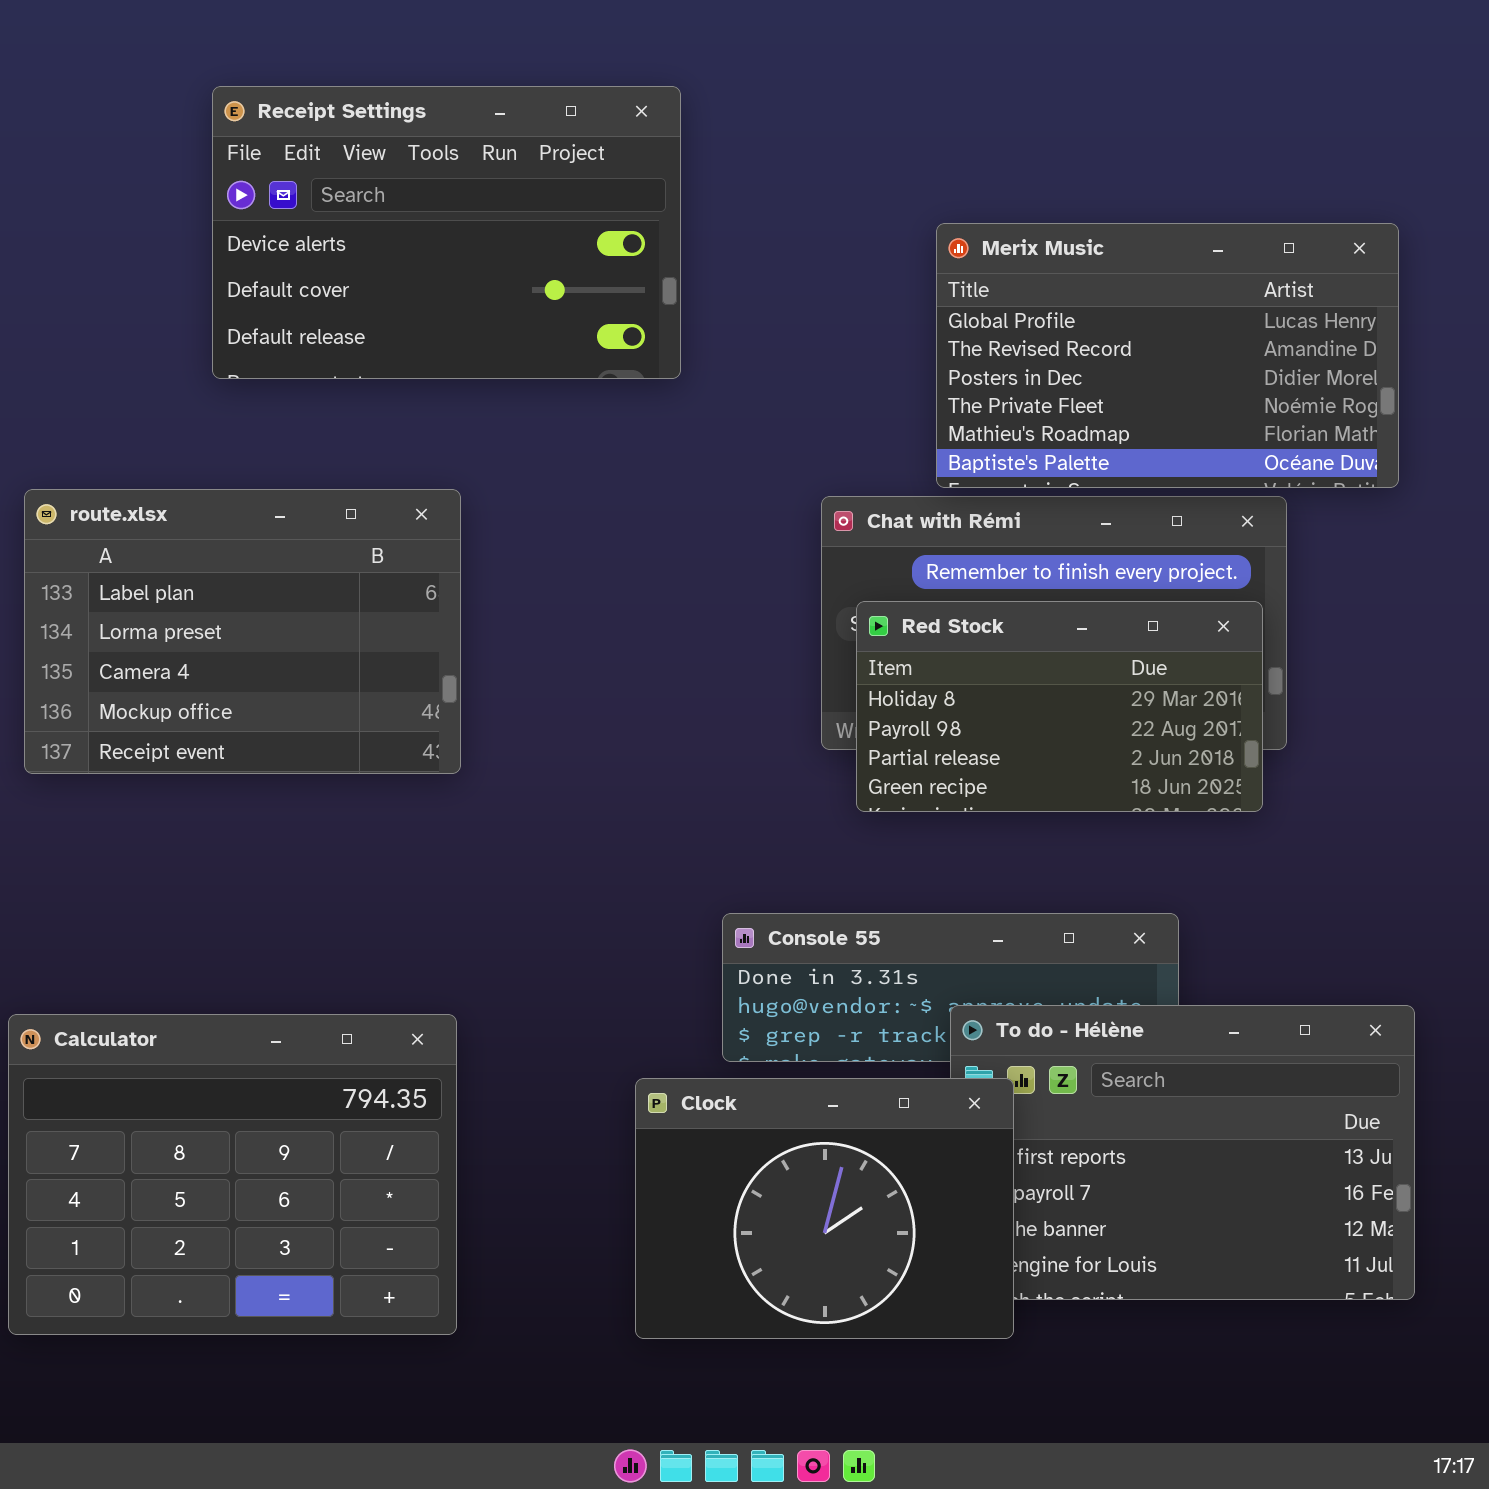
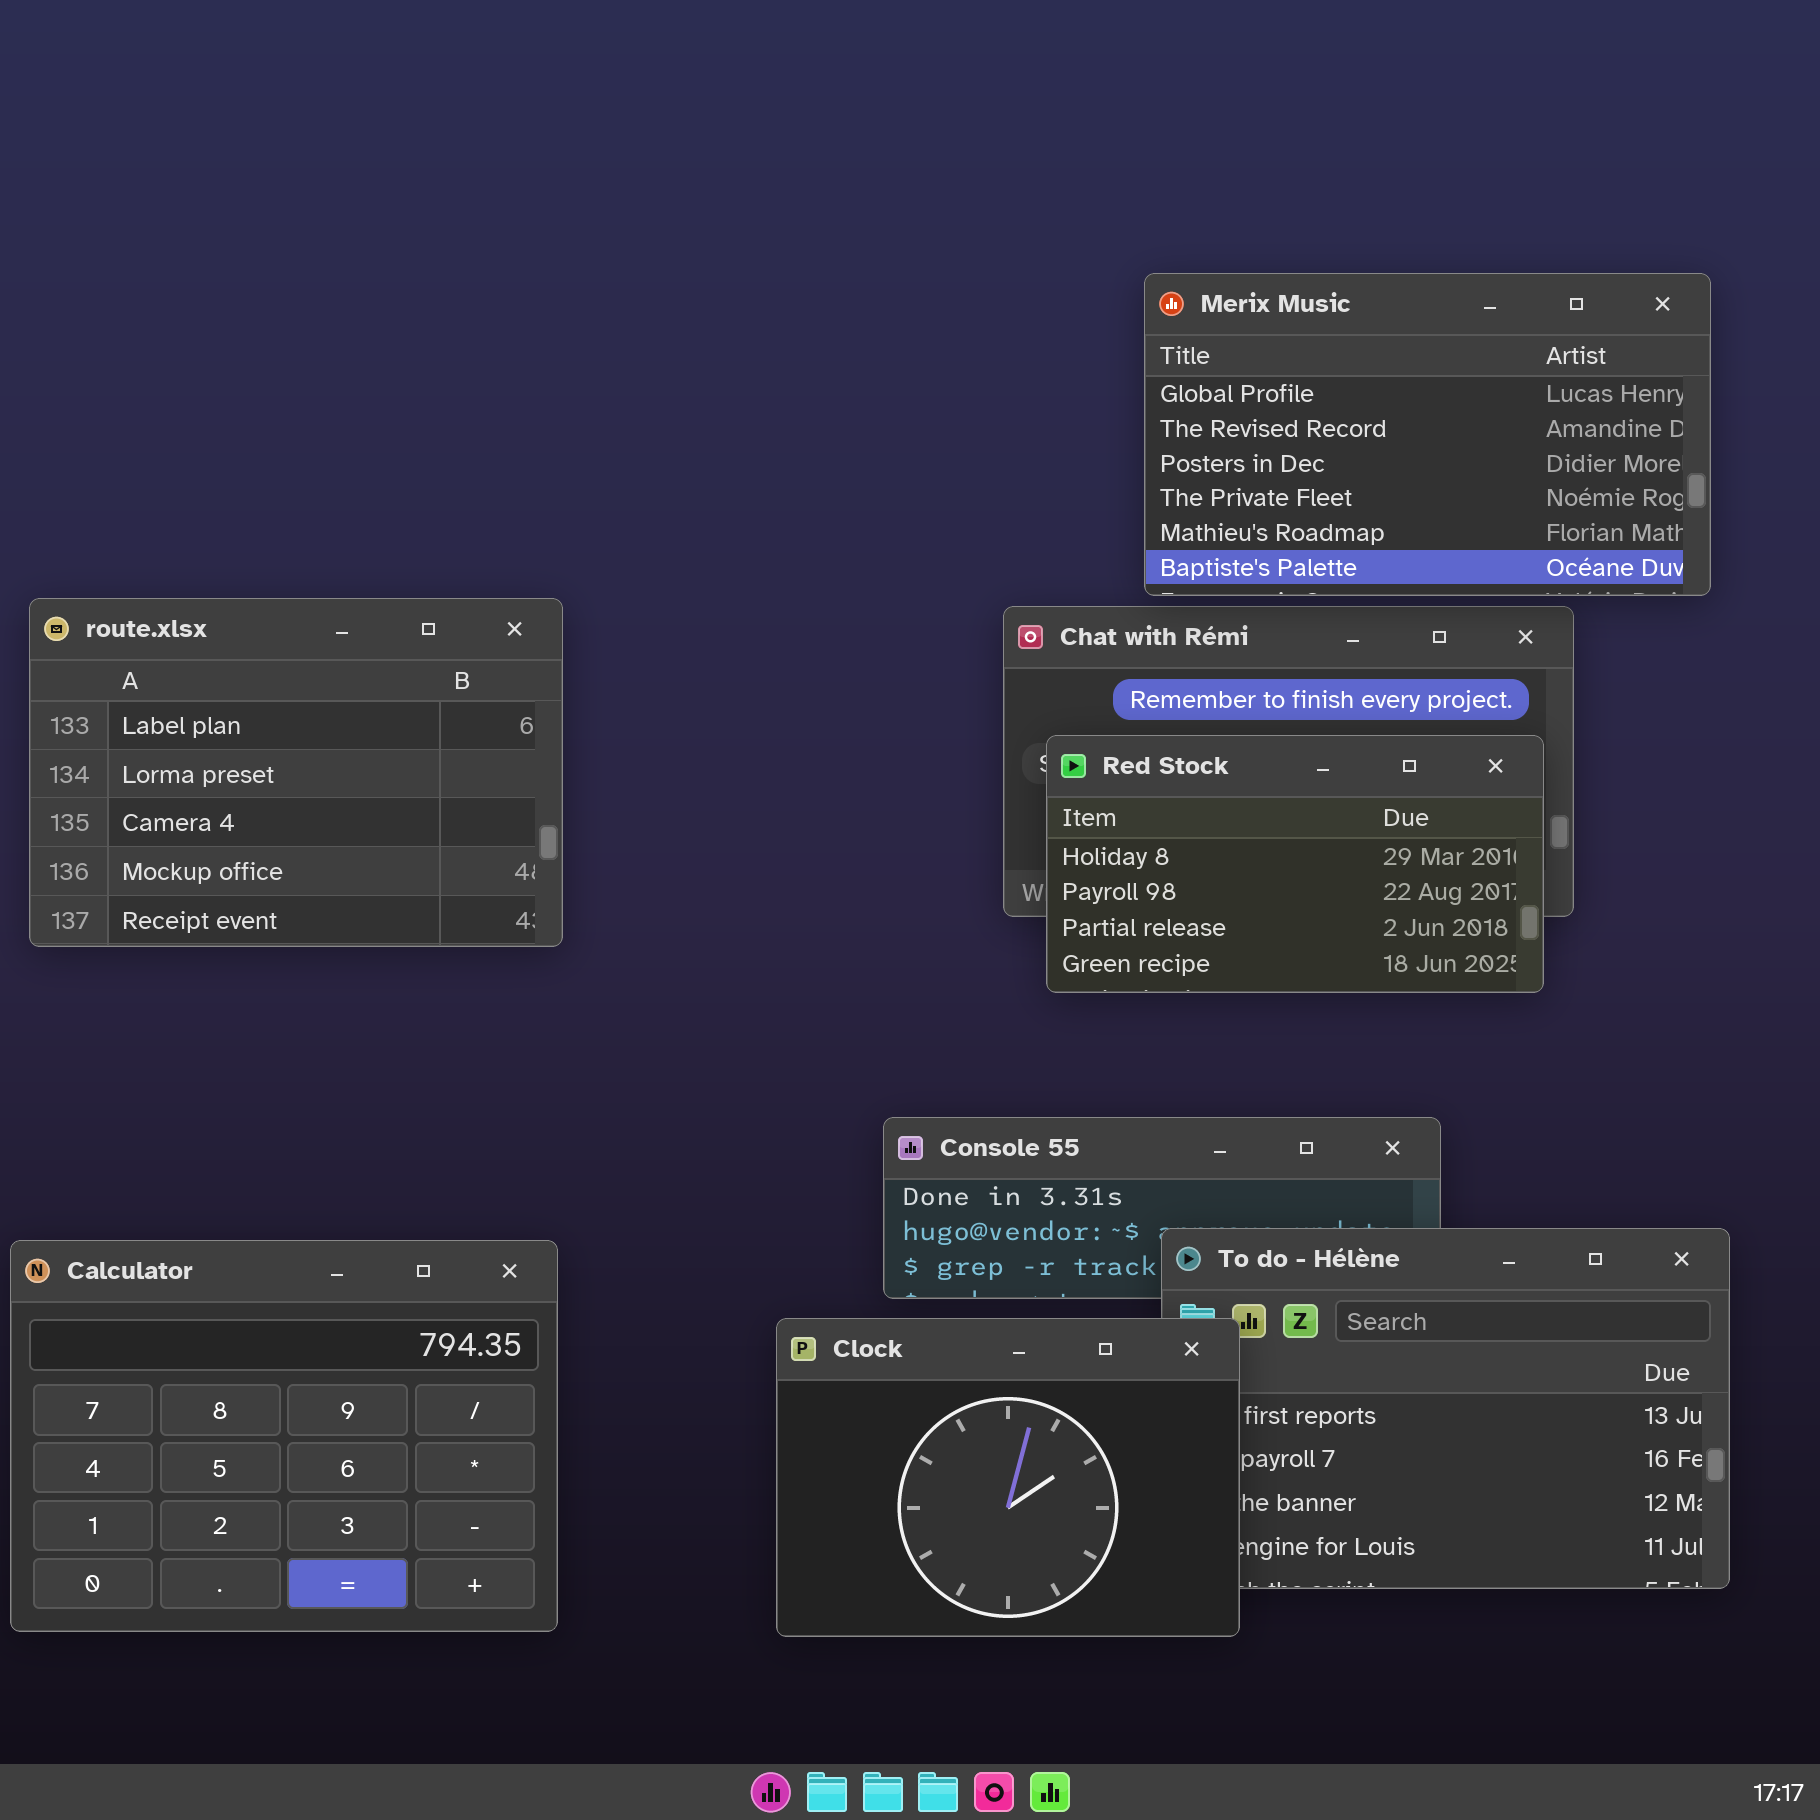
Receipt Settings: [212,86,681,379] -> none, closed

